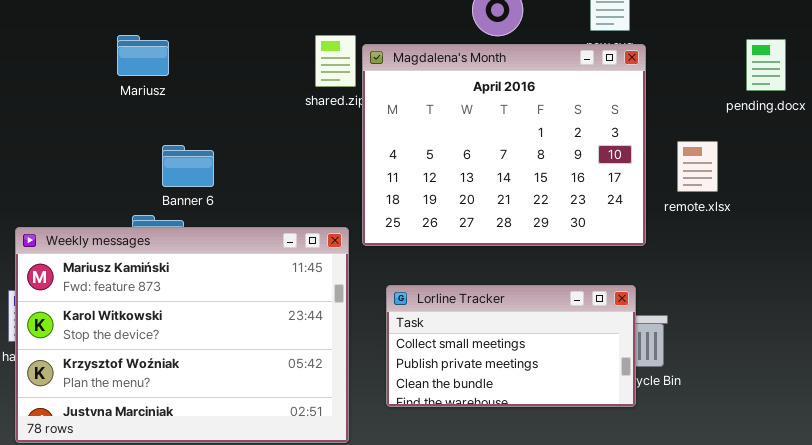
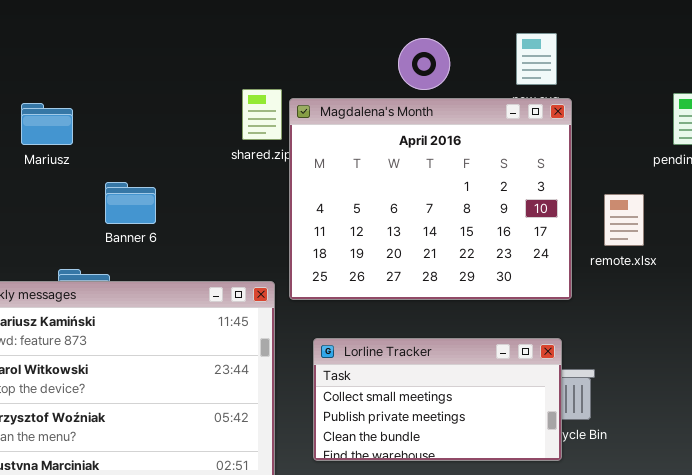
Mariusz: [117,35,169,76] -> [21,103,73,145], moved
Banner 6: [162,145,214,187] -> [105,182,156,224], moved

